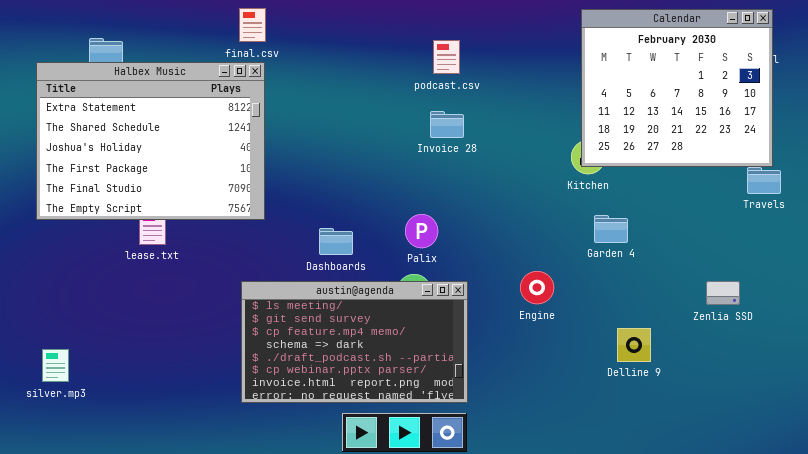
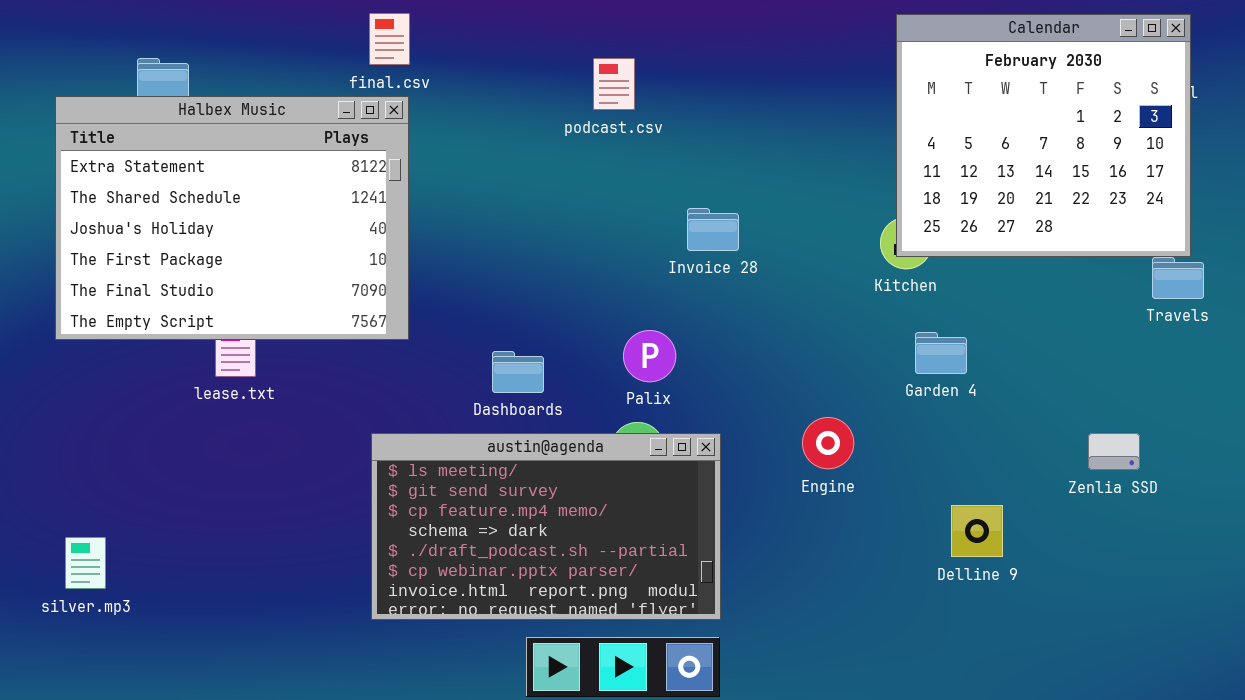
podcast.csv: [433,40,460,74] -> [593,58,635,110], moved
Invoice 28: [430,111,464,138] -> [687,208,739,251], moved

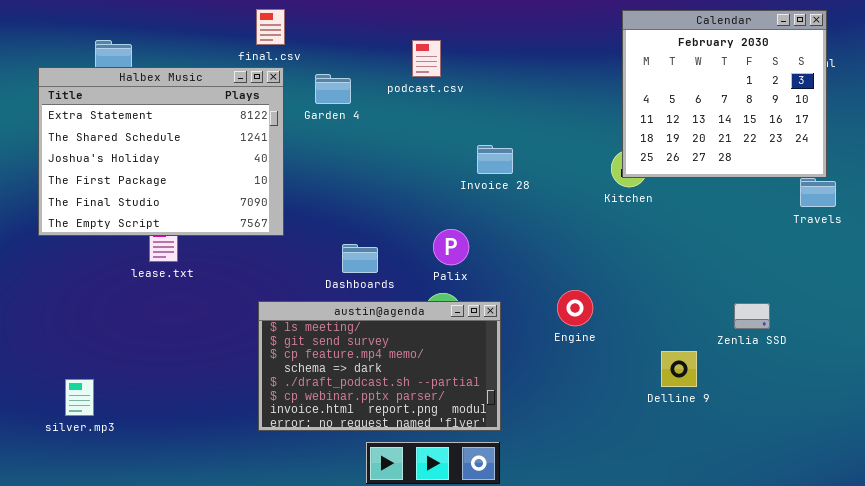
Garden 4: [915,332,967,374] -> [315,74,351,104], moved
Zenlia SSD: [1088,433,1140,470] -> [734,303,770,329], moved
silver.mp3: [65,537,106,589] -> [65,379,94,416], moved

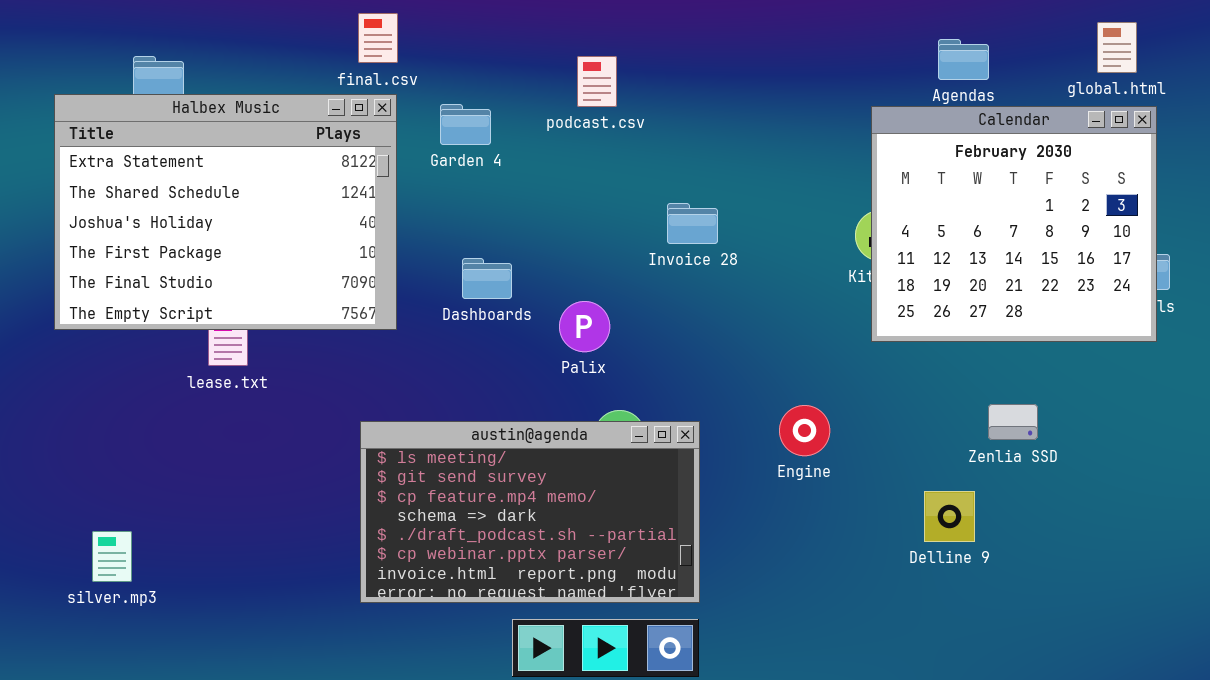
Calendar: [622,10,827,178] -> [871,106,1157,342], moved
Palix: [433,229,469,265] -> [559,301,610,352], moved
Dashboards: [342,244,378,273] -> [462,258,512,299], moved
Zenlia SSD: [734,303,770,329] -> [988,404,1038,440], moved

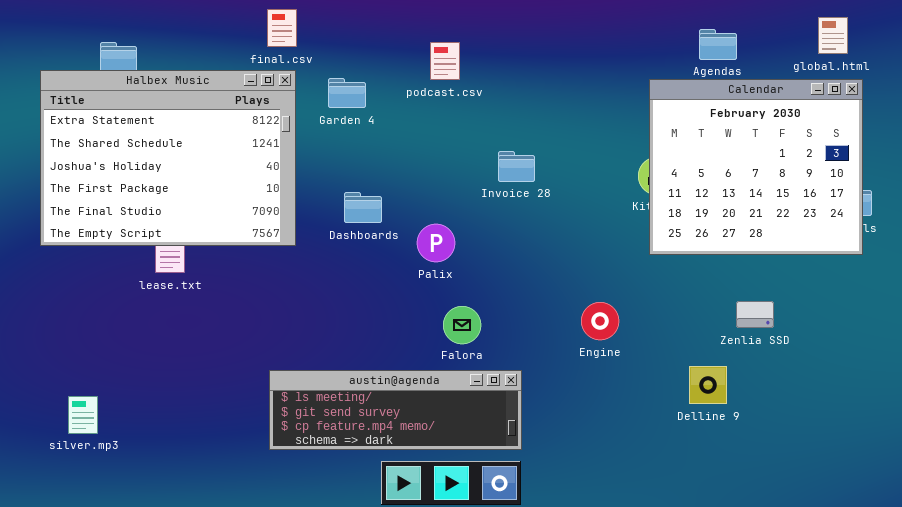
austin@agenda: [360,421,700,603] -> [269,370,522,450], resized

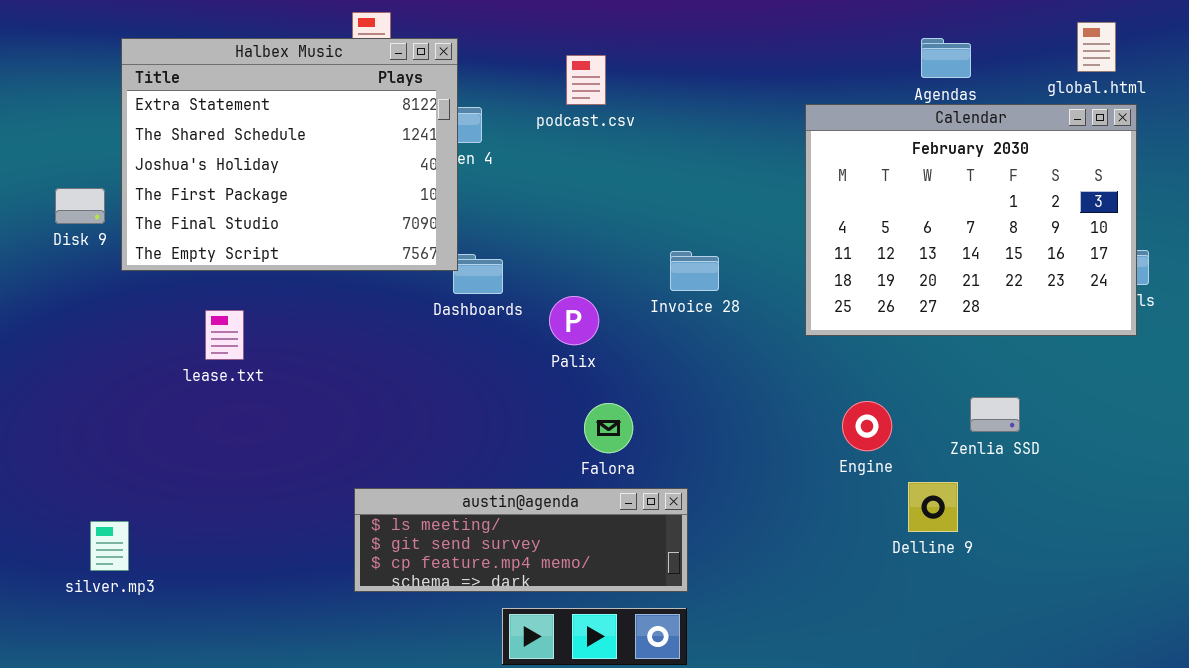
Halbex Music: [40,70,296,246] -> [121,38,458,271], moved
Calendar: [649,79,863,255] -> [805,104,1137,336], resized
Invoice 28: [498,151,535,182] -> [670,251,719,291], moved
Engine: [581,302,619,340] -> [842,401,892,451], moved

